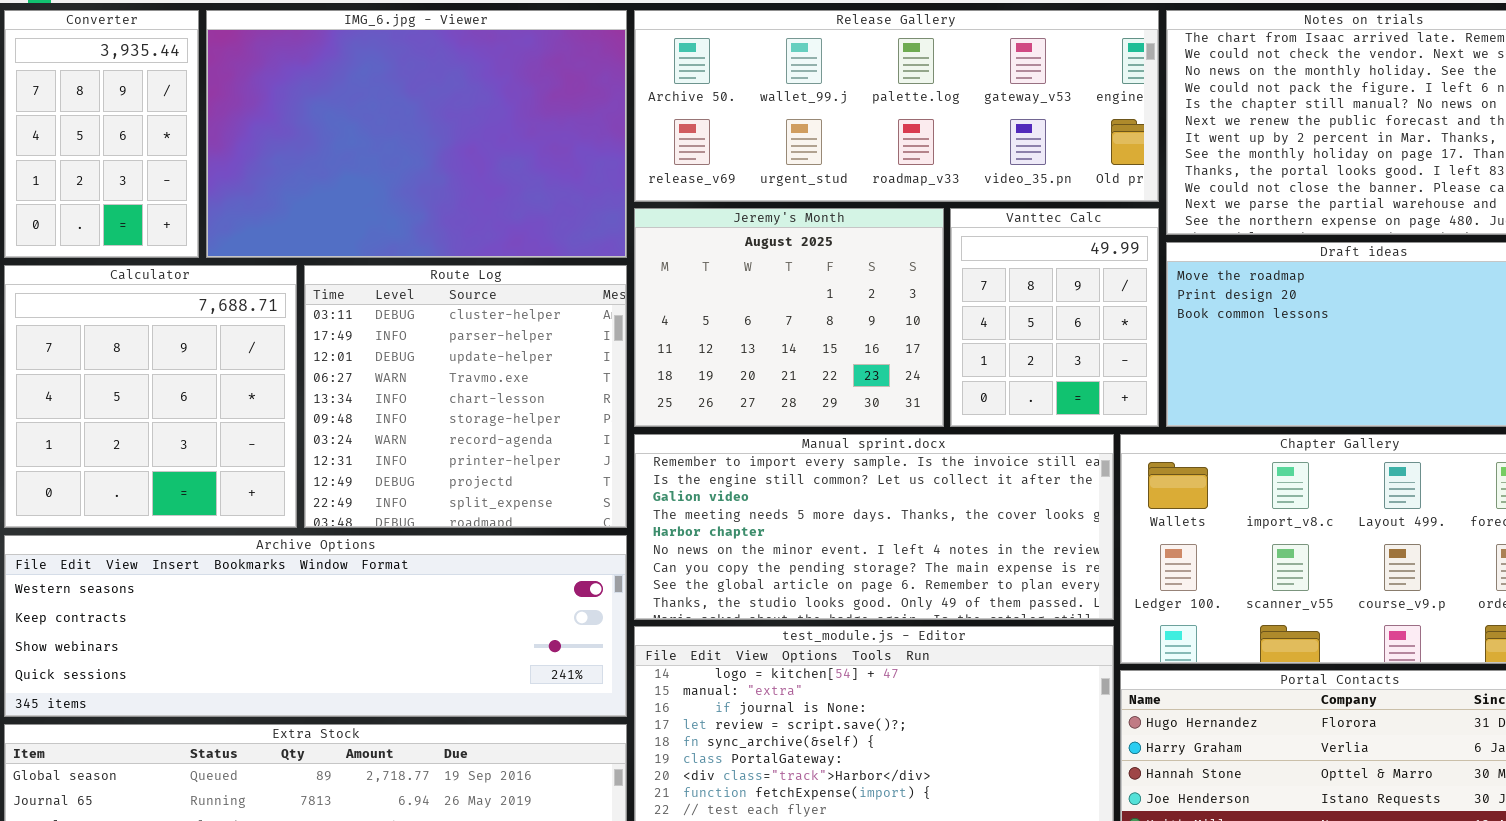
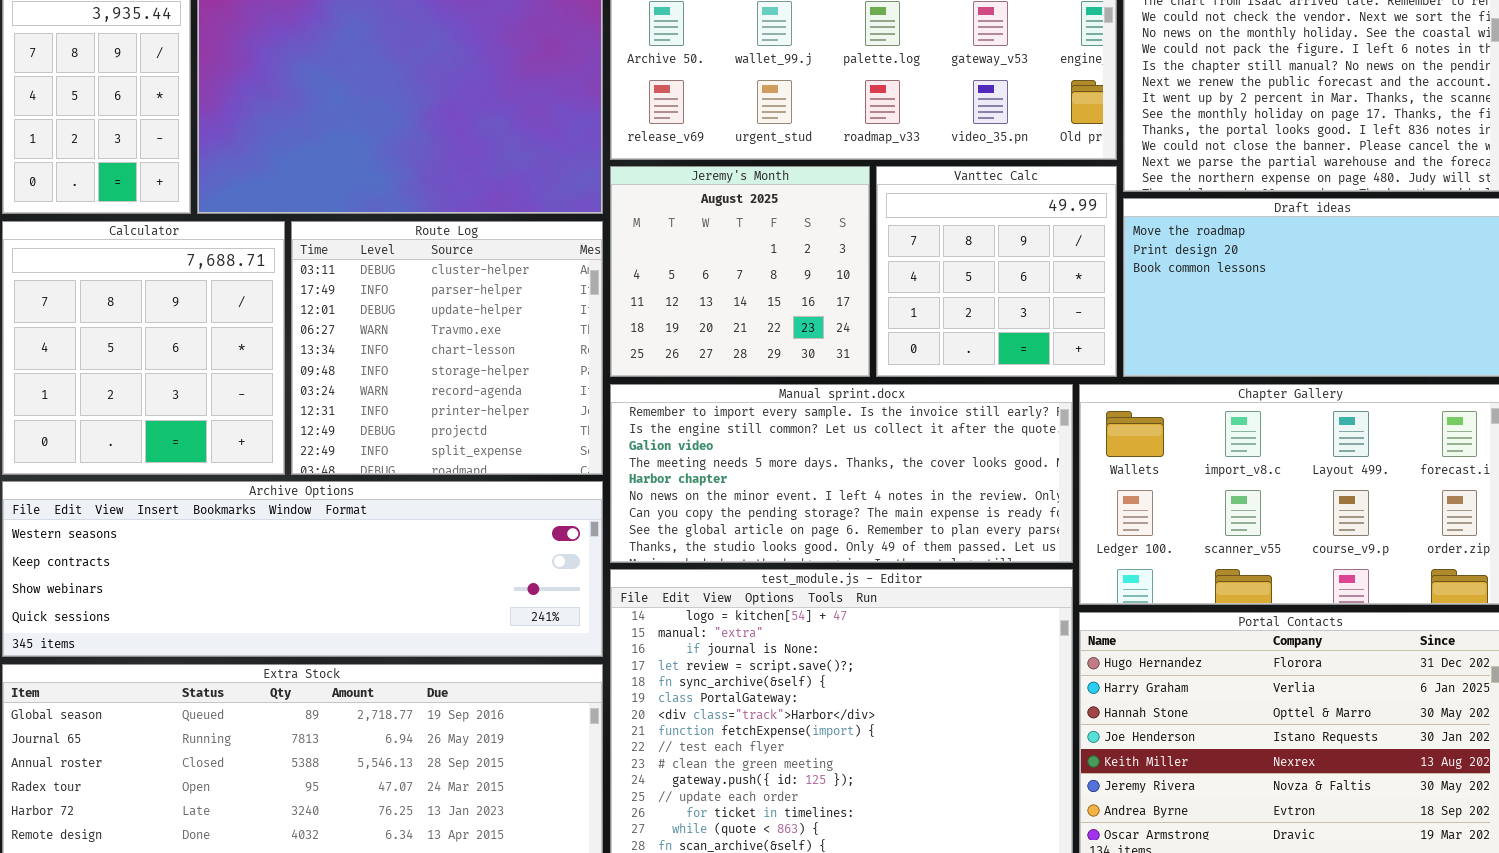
Jeremy's Month: [634,208,944,427] -> [610,166,870,377], resized
Vanttec Calc: [950,208,1159,427] -> [876,166,1117,377], resized

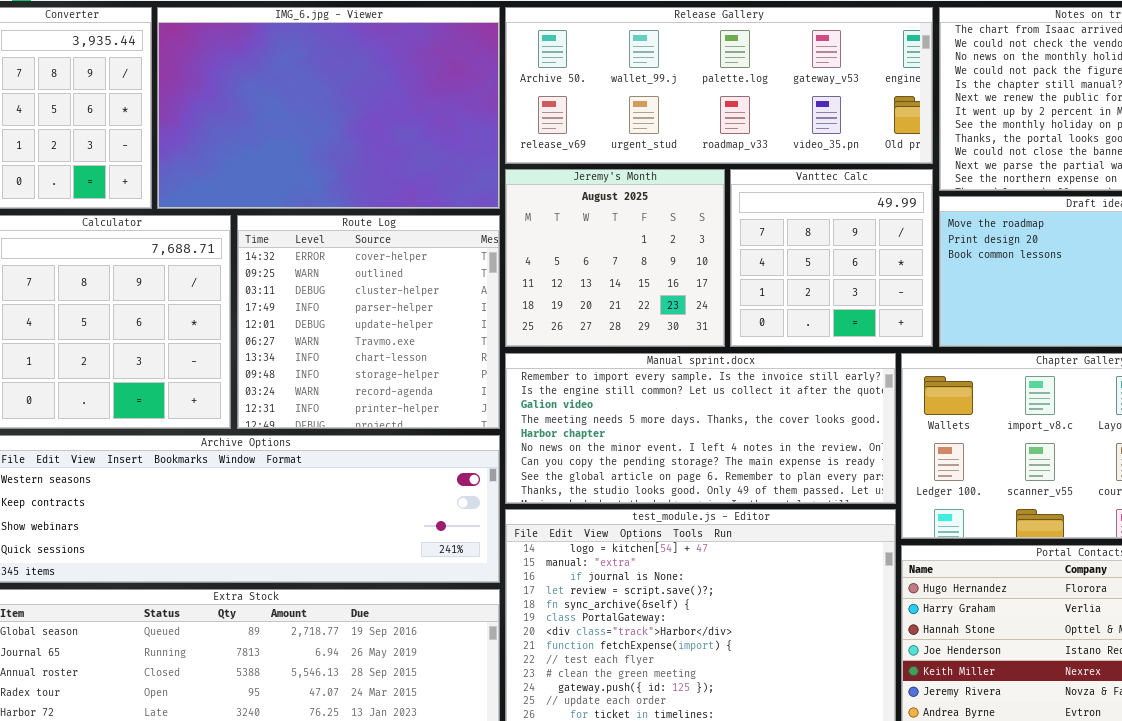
Route Log: [291,221,603,475] -> [237,215,500,429], scrolled up 2 rows

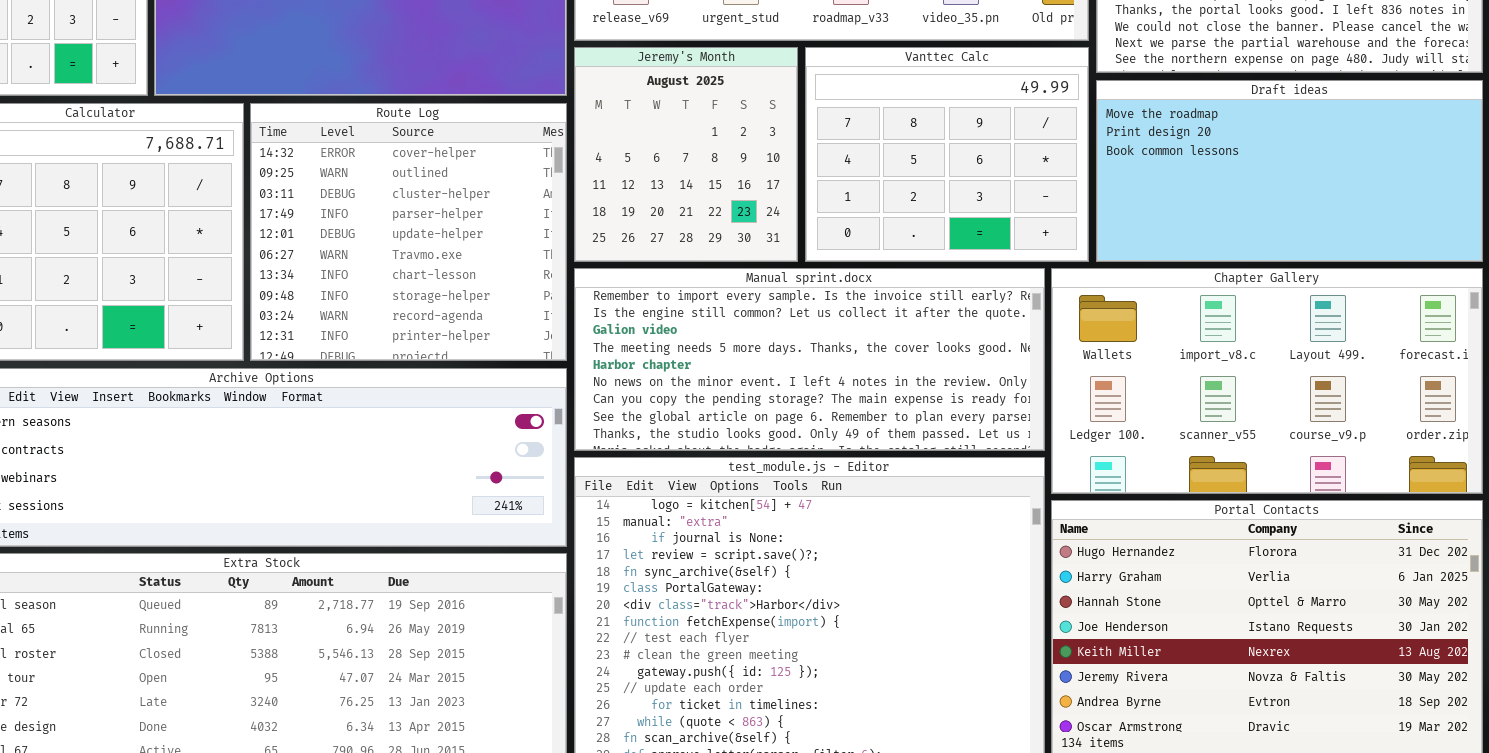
Jeremy's Month: [505,169,725,347] -> [574,47,798,262], resized
Vanttec Calc: [730,169,933,347] -> [805,47,1089,262], resized

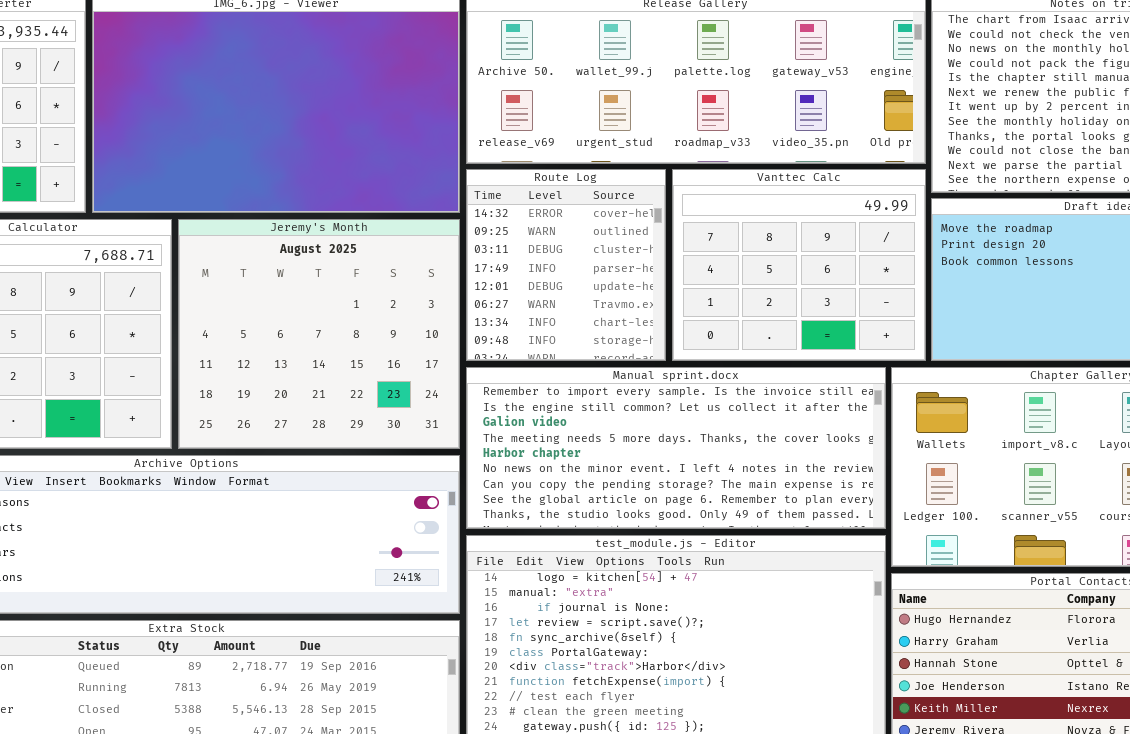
Jeremy's Month: [574,47,798,262] -> [178,219,460,449], moved, resized
Route Log: [250,103,567,361] -> [466,169,666,361], moved, resized

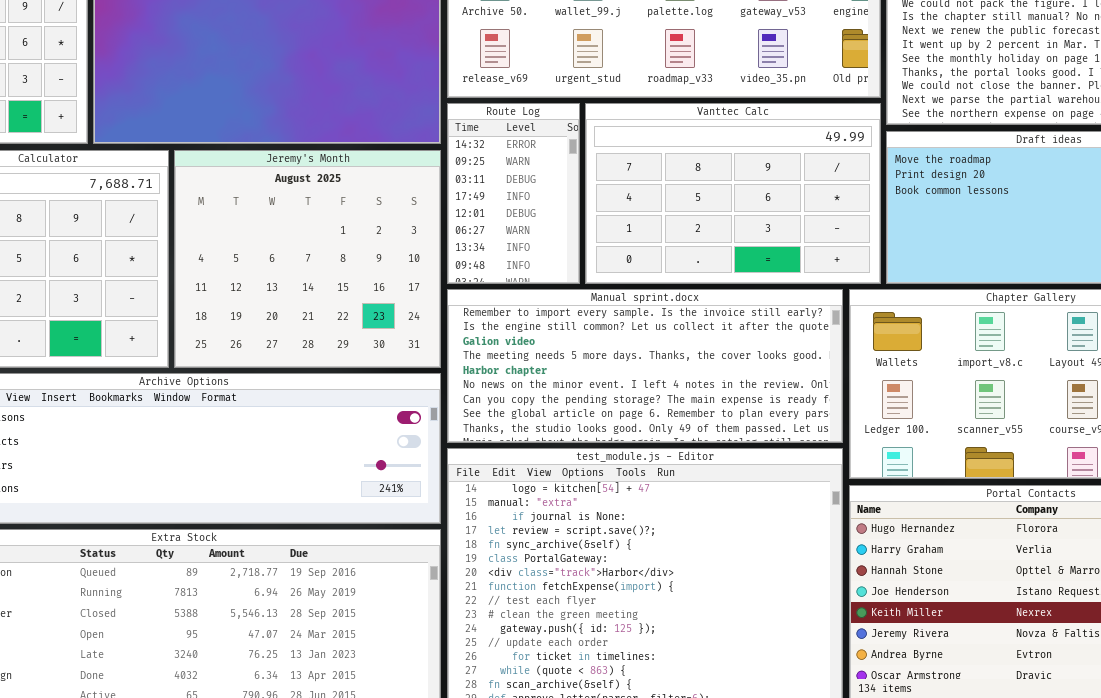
Route Log: [466,169,666,361] -> [447,103,580,284], resized
Vanttec Calc: [672,169,926,361] -> [585,103,881,284], resized

